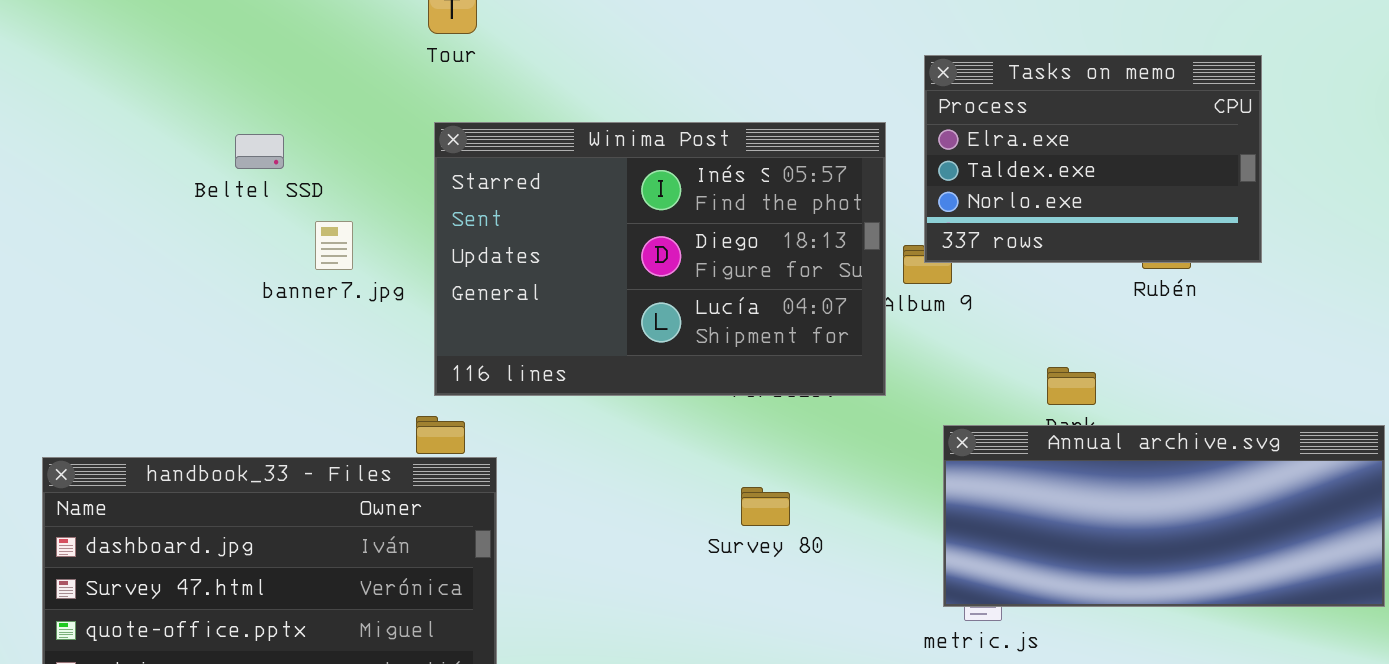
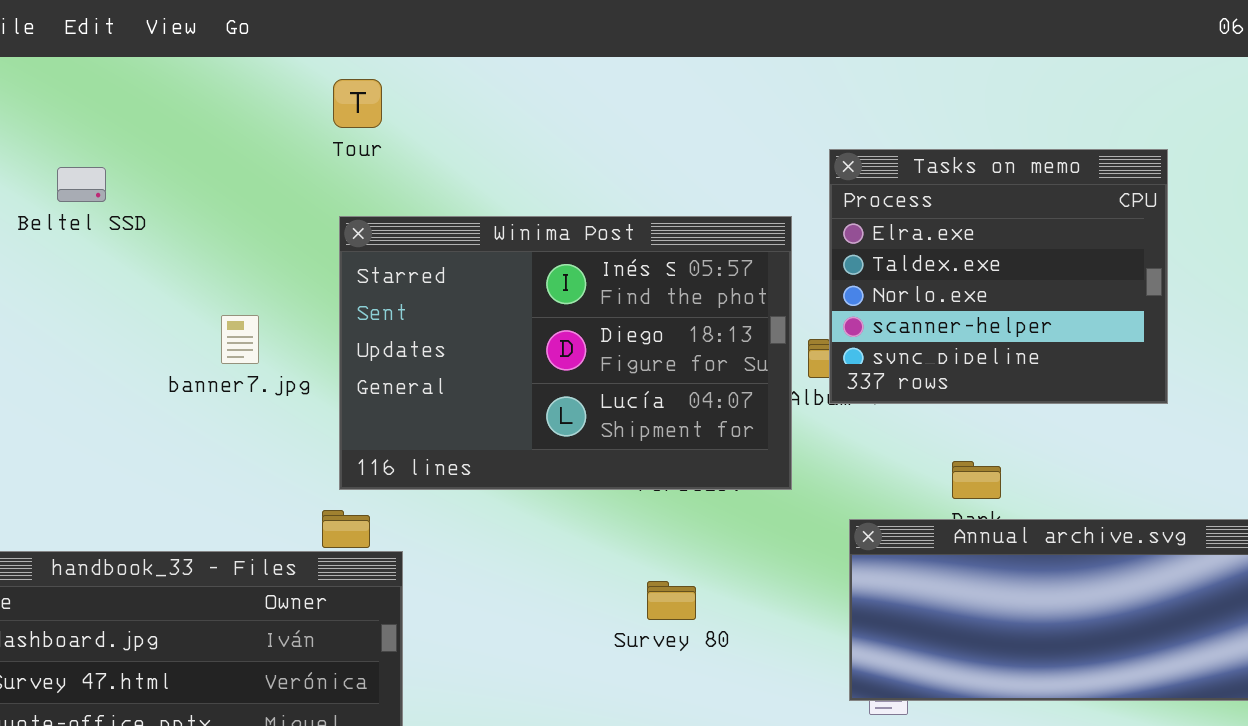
Tasks on memo: [924,55,1262,263] -> [829,149,1168,404], resized
Beltel SSD: [235,134,284,169] -> [57,167,106,202], moved

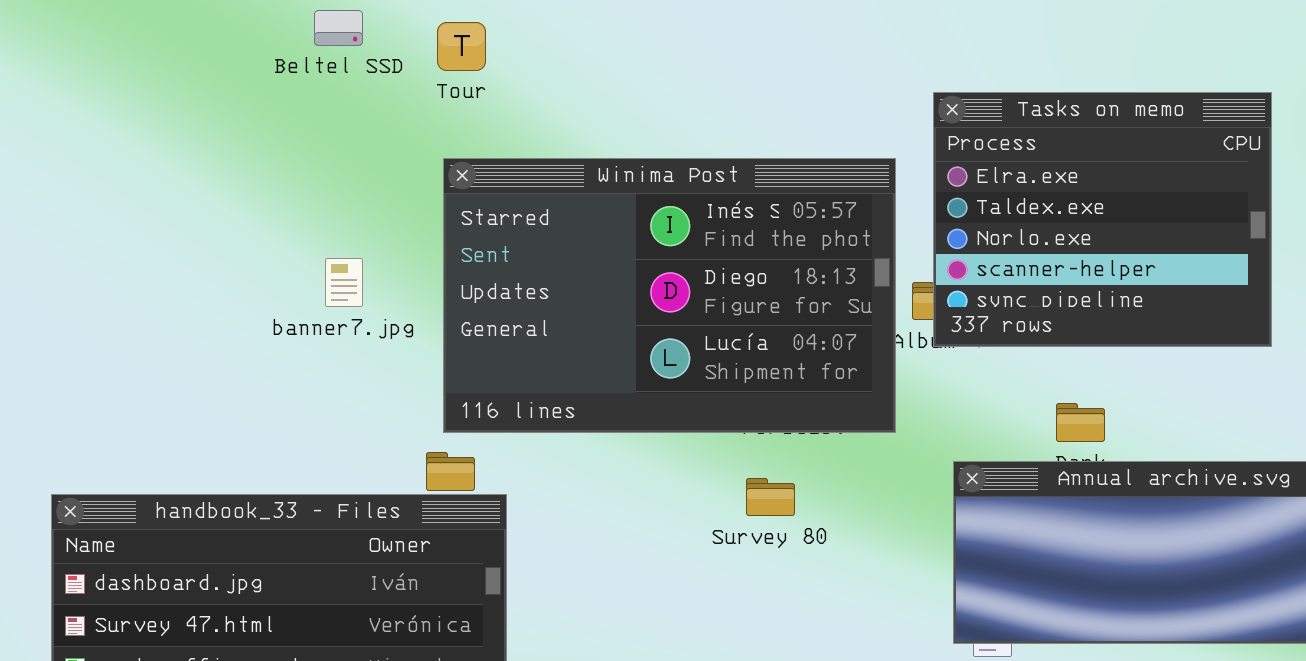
Beltel SSD: [57,167,106,202] -> [314,10,363,46], moved
Survey 80: [647,581,696,620] -> [746,478,795,516], moved

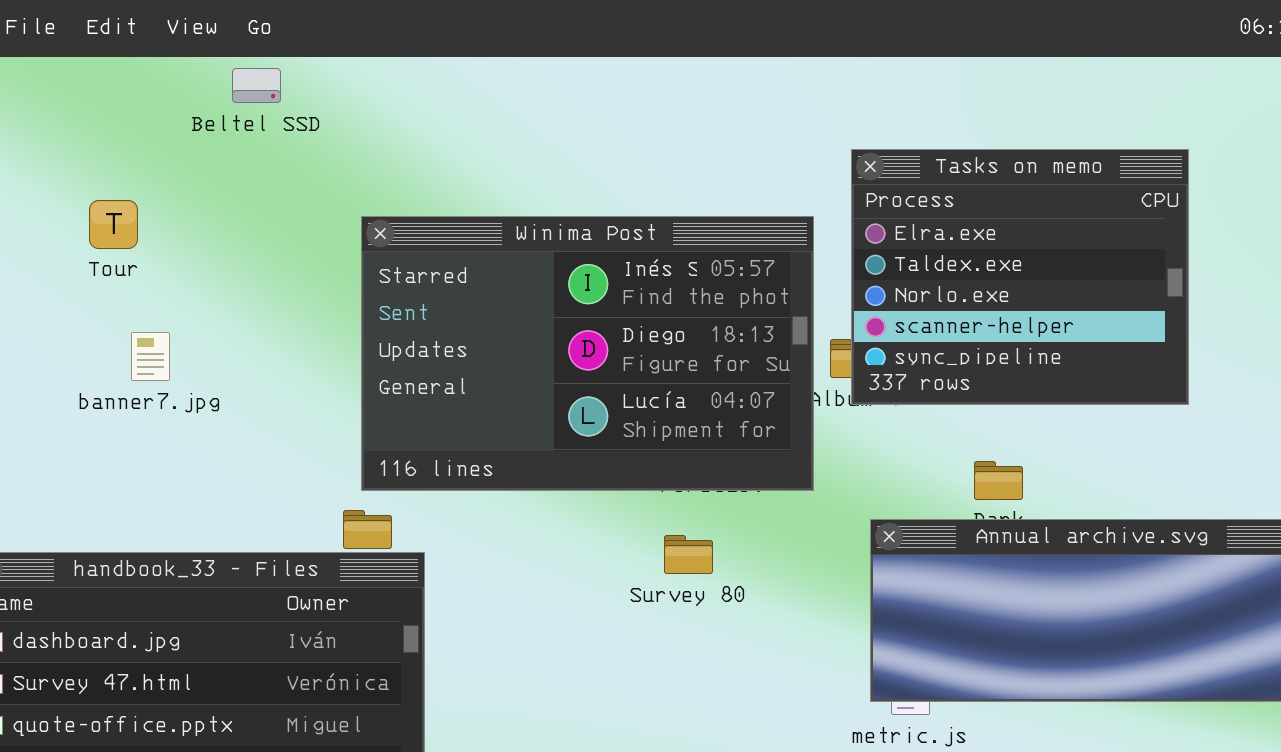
Tour: [437,22,486,71] -> [89,200,138,249], moved
banner7.jpg: [325,258,363,307] -> [131,332,170,381], moved

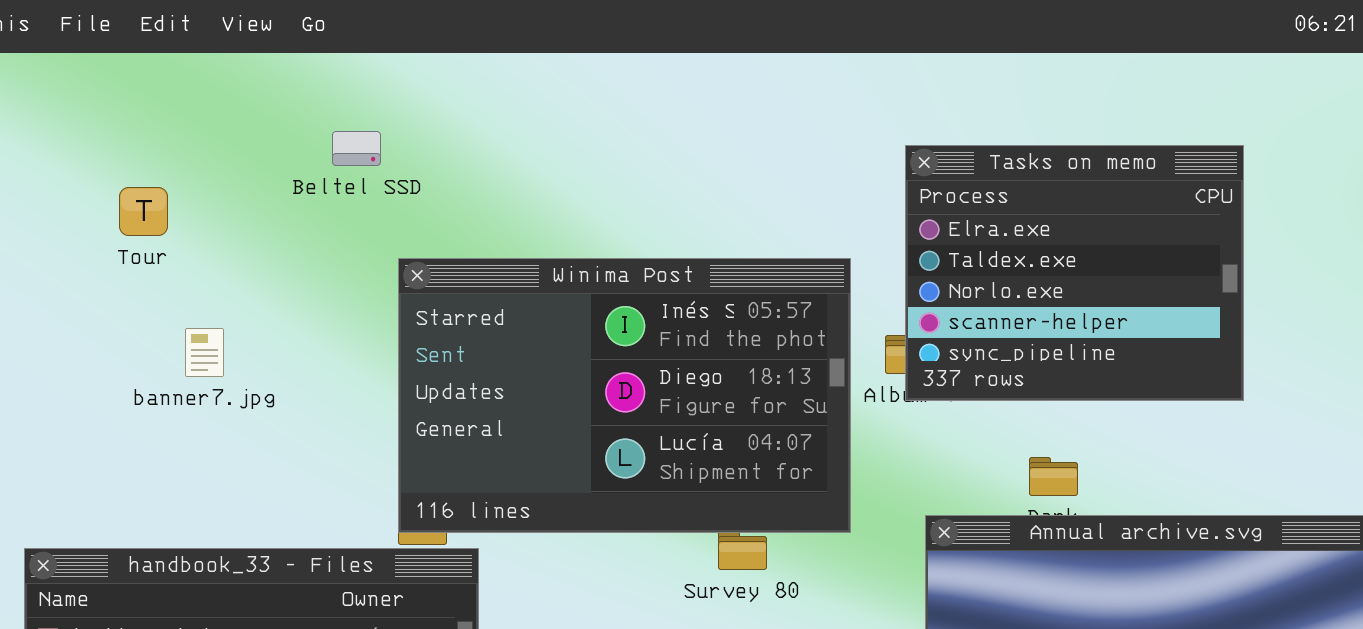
Beltel SSD: [232,68,281,103] -> [332,131,381,166], moved
Tour: [89,200,138,249] -> [119,187,168,236], moved
Winima Post: [361,216,814,491] -> [398,258,851,533], moved

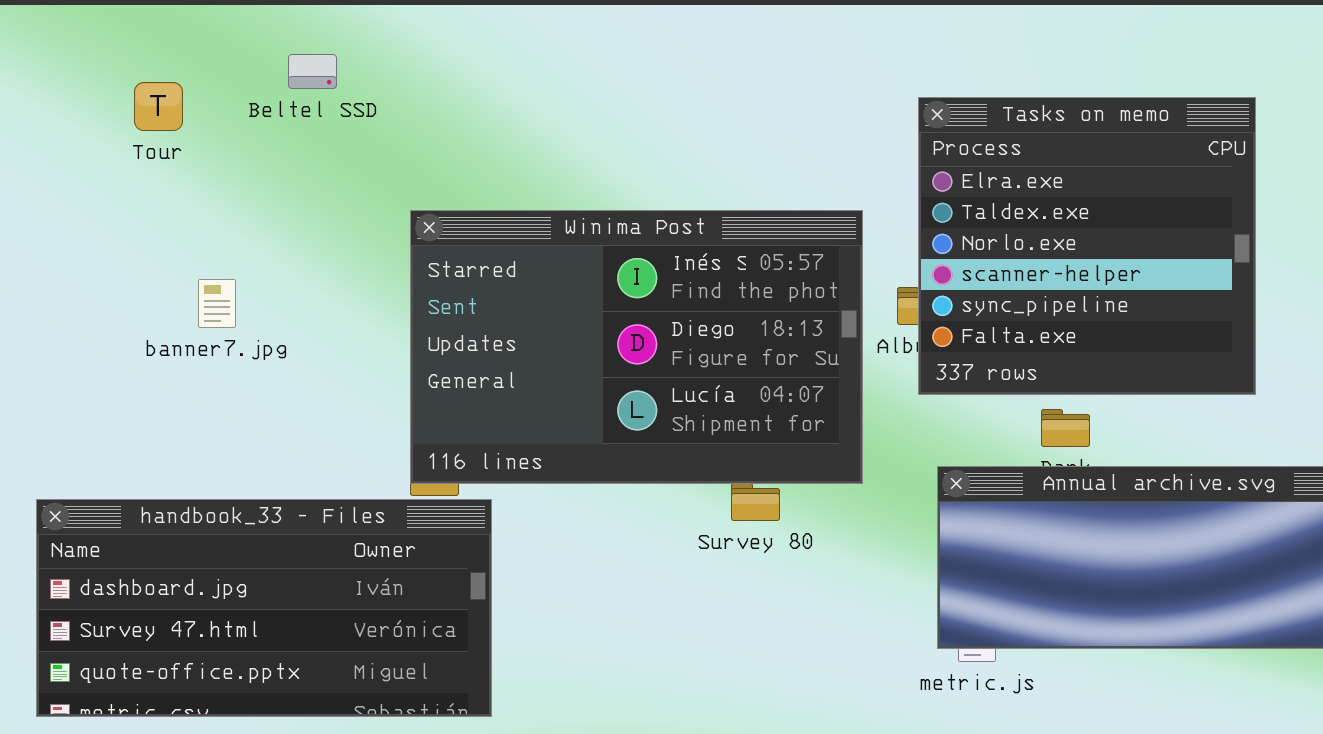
Beltel SSD: [332,131,381,166] -> [288,54,337,89], moved
Tasks on memo: [905,145,1244,401] -> [918,97,1256,395], resized
Tour: [119,187,168,236] -> [134,82,183,131], moved

